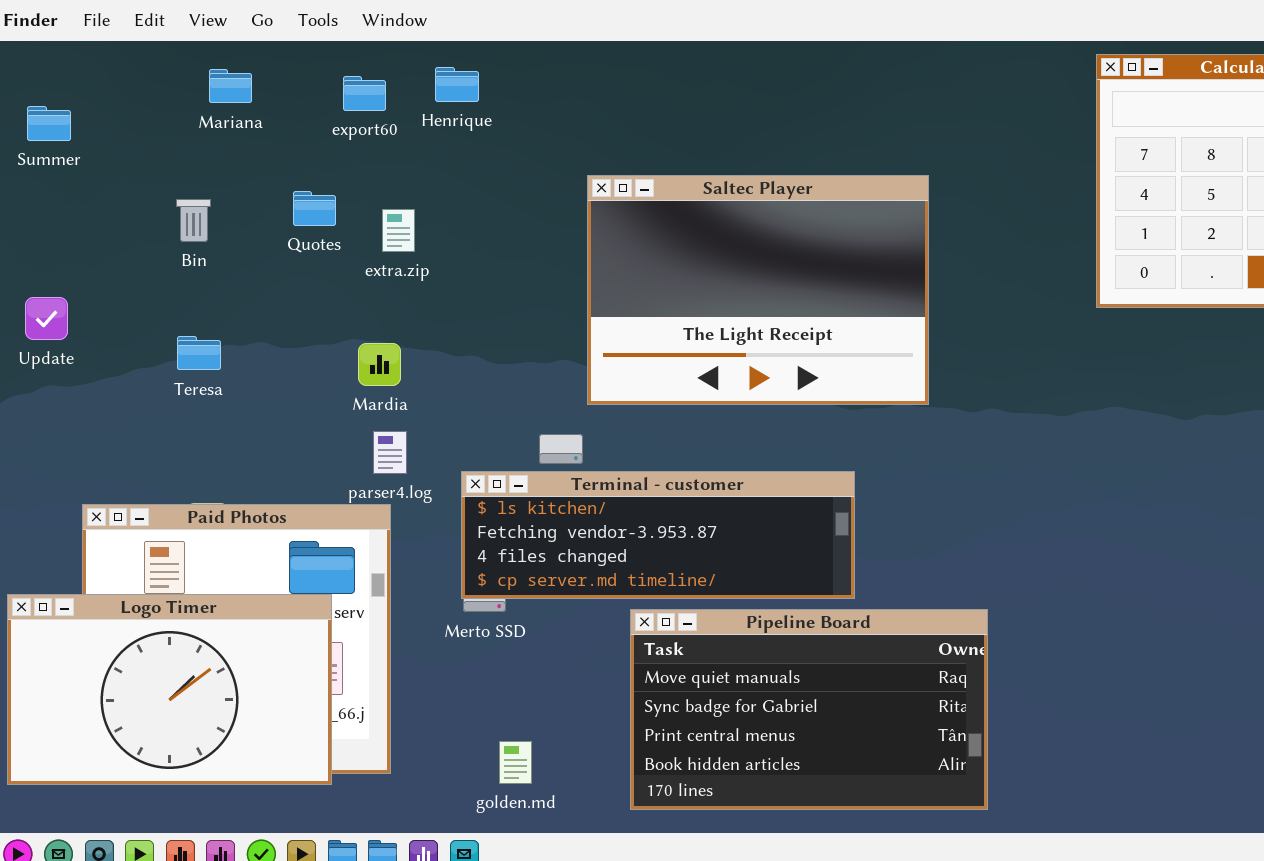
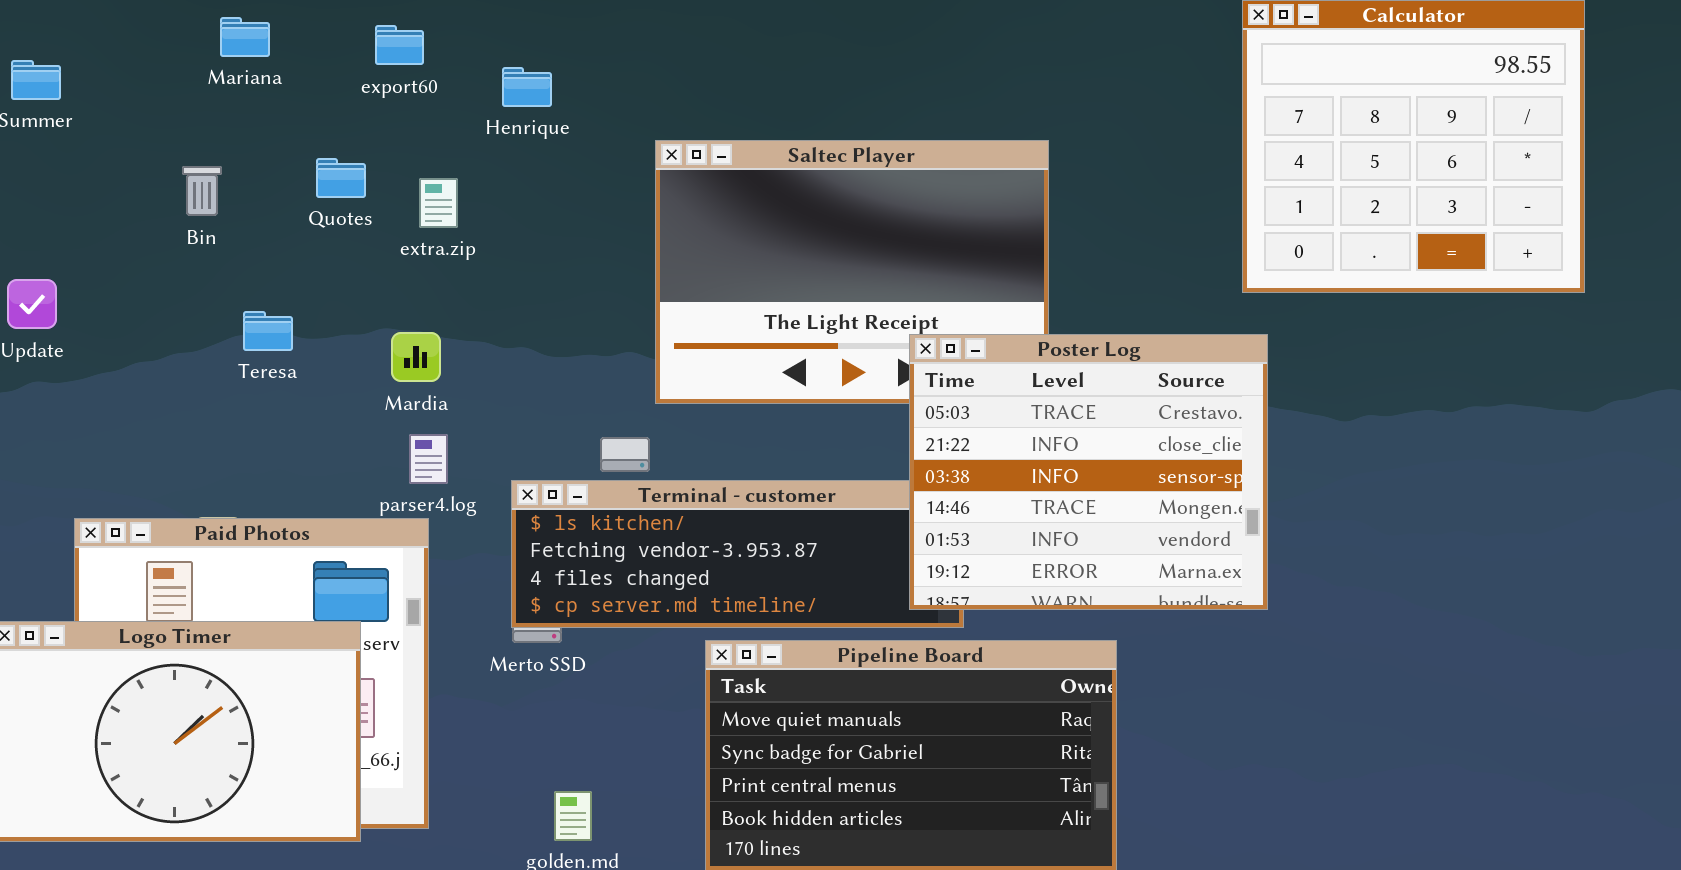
Henrique: [435,67,479,102] -> [502,67,552,107], moved
Teresa: [177,336,221,370] -> [243,311,293,351], moved
Poster Log: none -> [909,334,1268,610], opened

